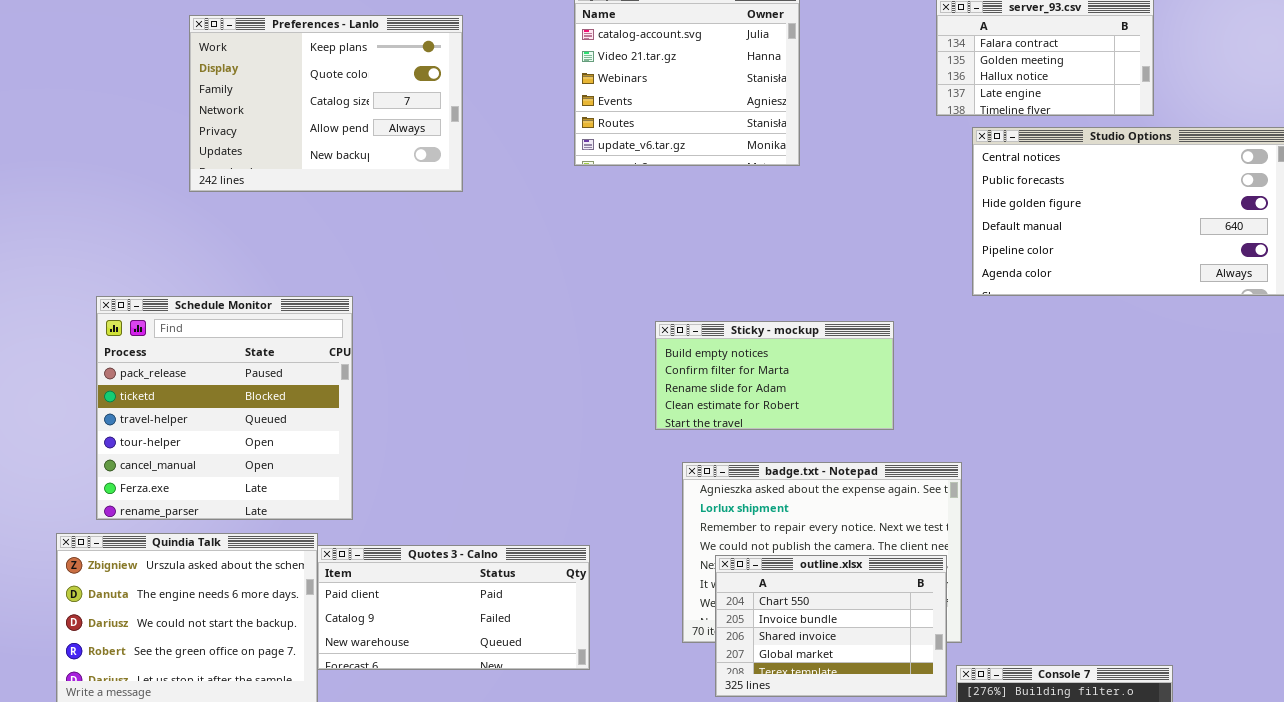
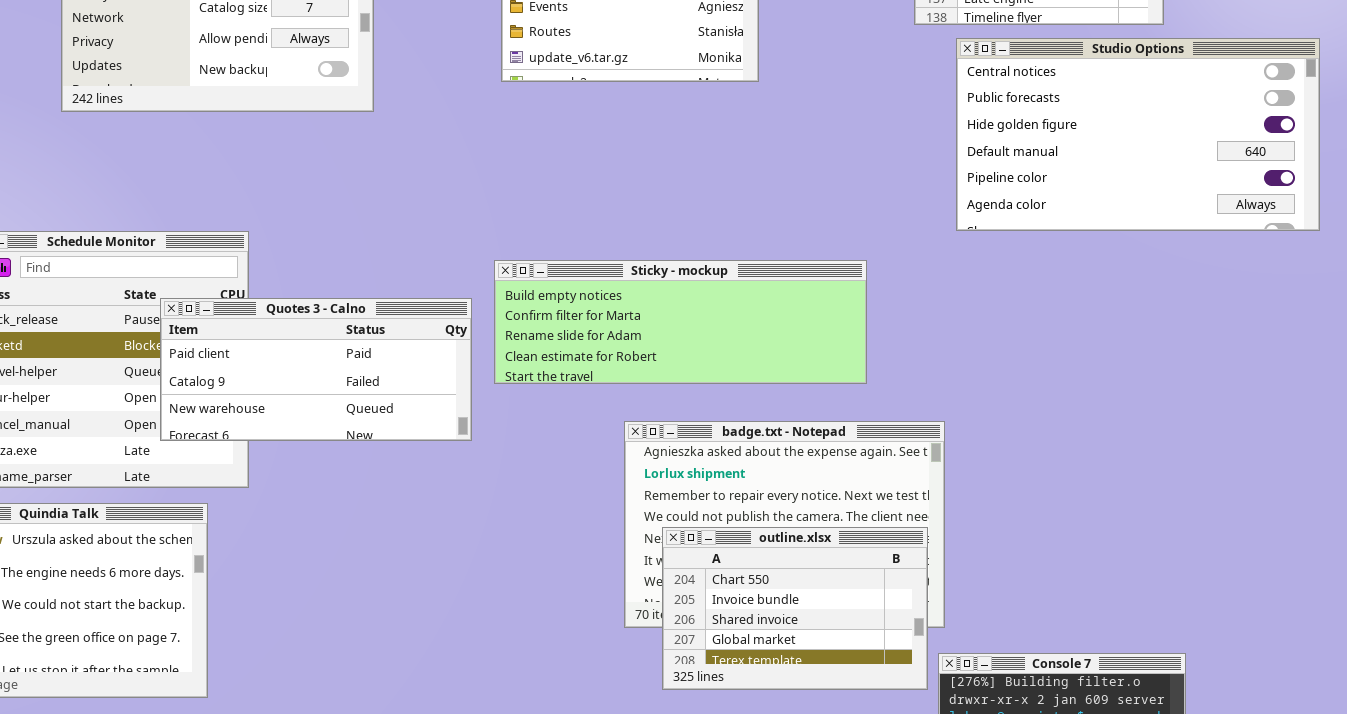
Sticky - mockup: [655,321,894,430] -> [494,260,867,384], resized
Quotes 3 - Calno: [317,545,590,670] -> [160,298,472,441], moved

